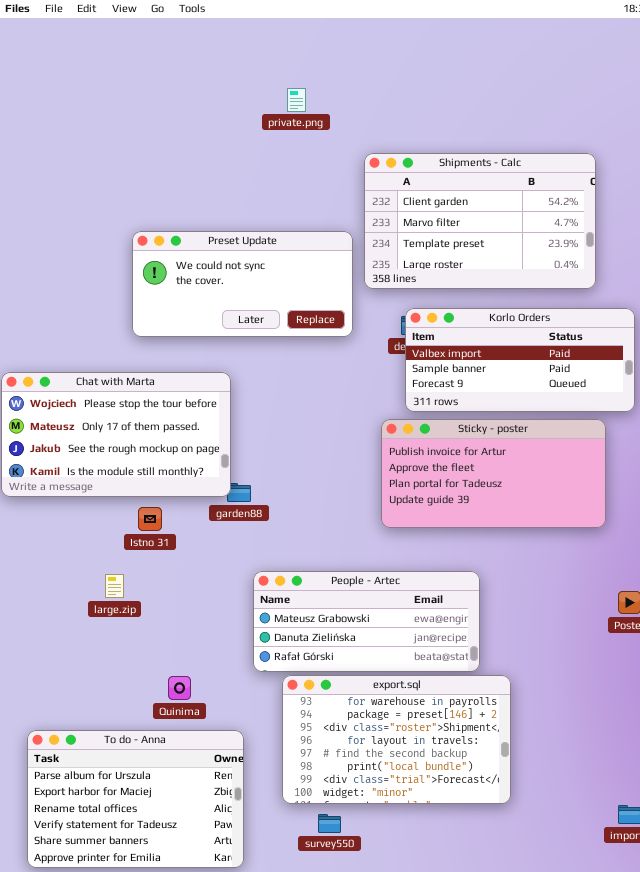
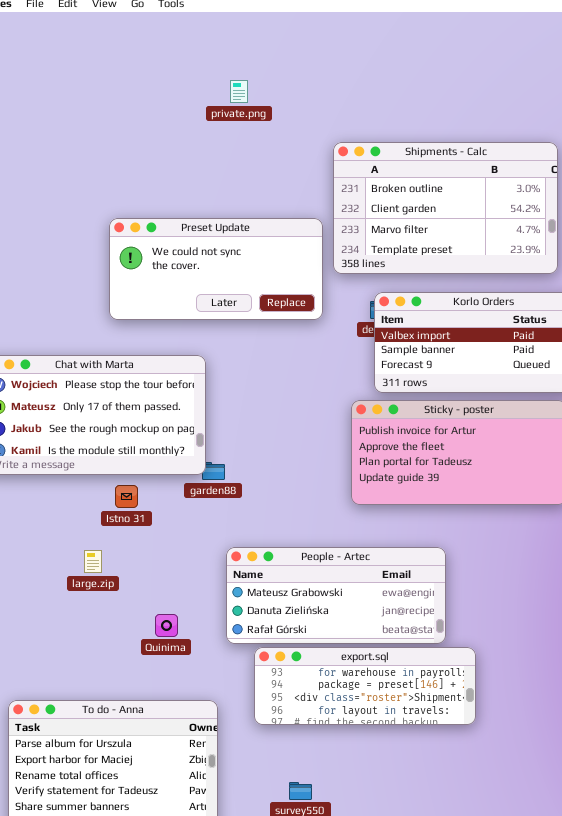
private.png: [287,88,306,112] -> [230,80,248,103], moved
Shipments - Calc: [364,153,596,289] -> [333,142,558,274], scrolled up 1 row
export.sql: [282,675,511,804] -> [254,647,476,725], resized
Quinima: [168,676,191,700] -> [155,614,178,637], moved

